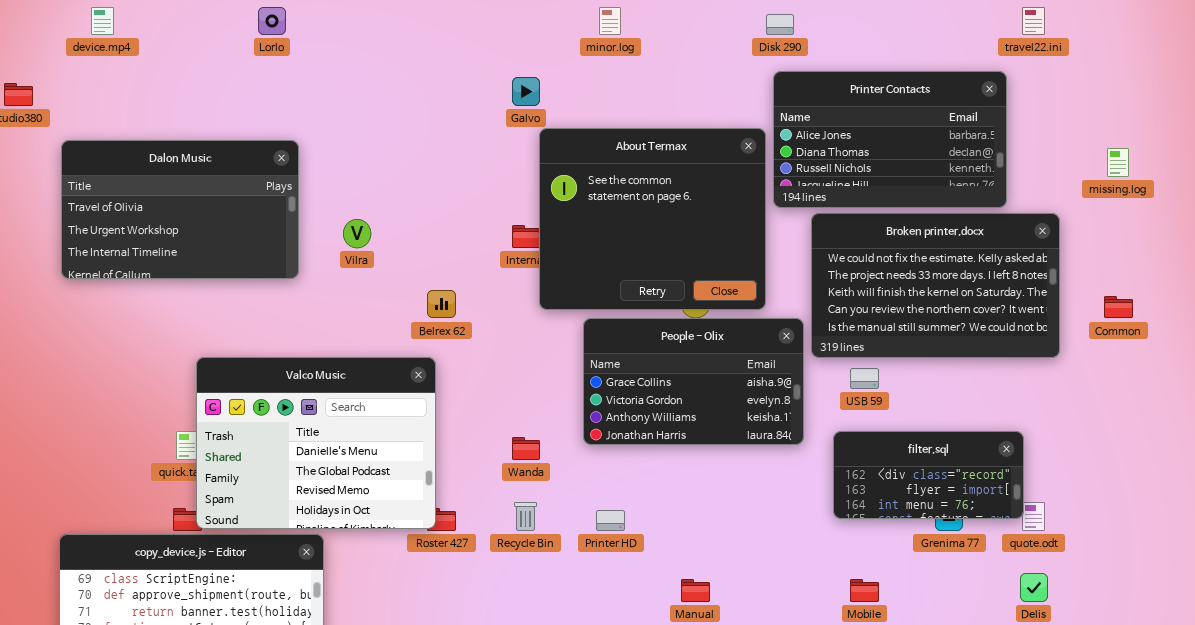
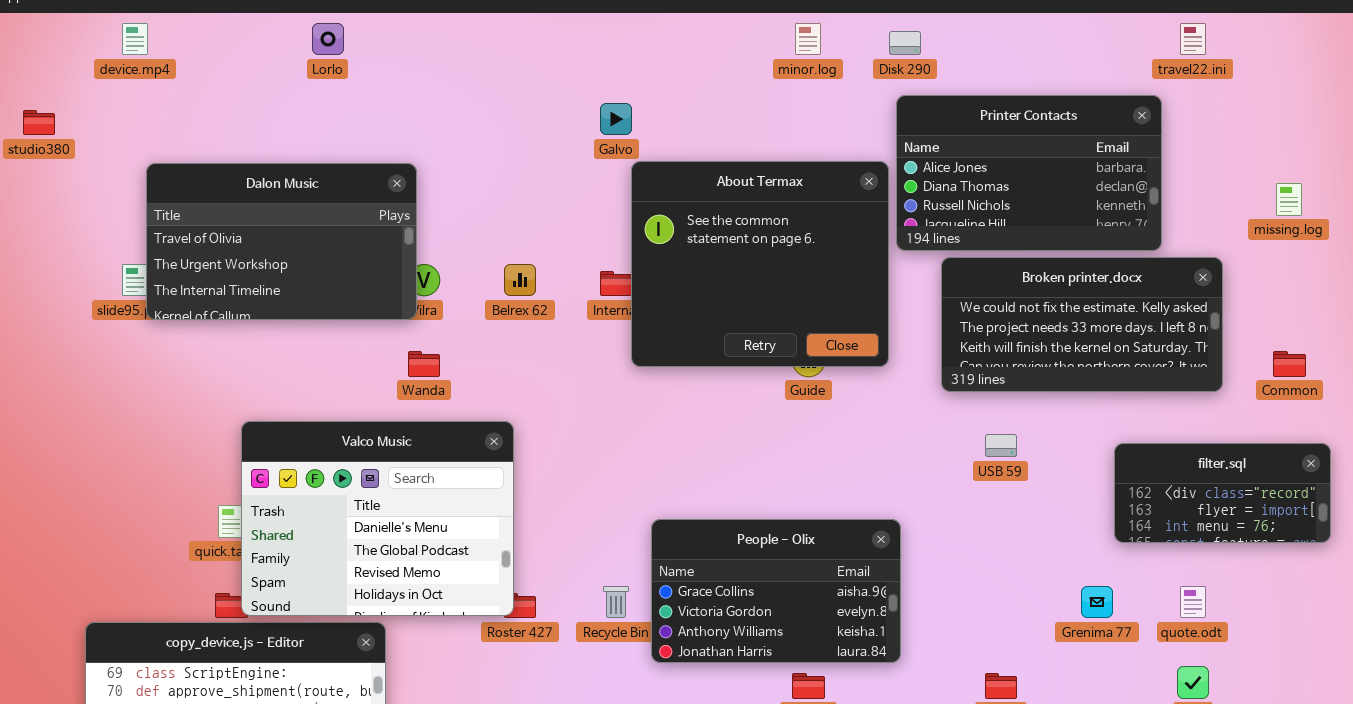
minor.log: [599,7,621,35] -> [795,23,821,55], moved
Dalon Music: [61,140,299,279] -> [146,163,417,320], moved
Broken printer.docx: [811,213,1060,358] -> [941,257,1223,392], resized
Belrex 62: [427,290,456,318] -> [504,264,536,296], moved
People - Olix: [583,318,804,445] -> [651,519,901,663], moved
filter.sql: [833,431,1024,519] -> [1114,443,1331,543], moved
Wanda: [512,437,540,460] -> [408,351,440,377], moved

